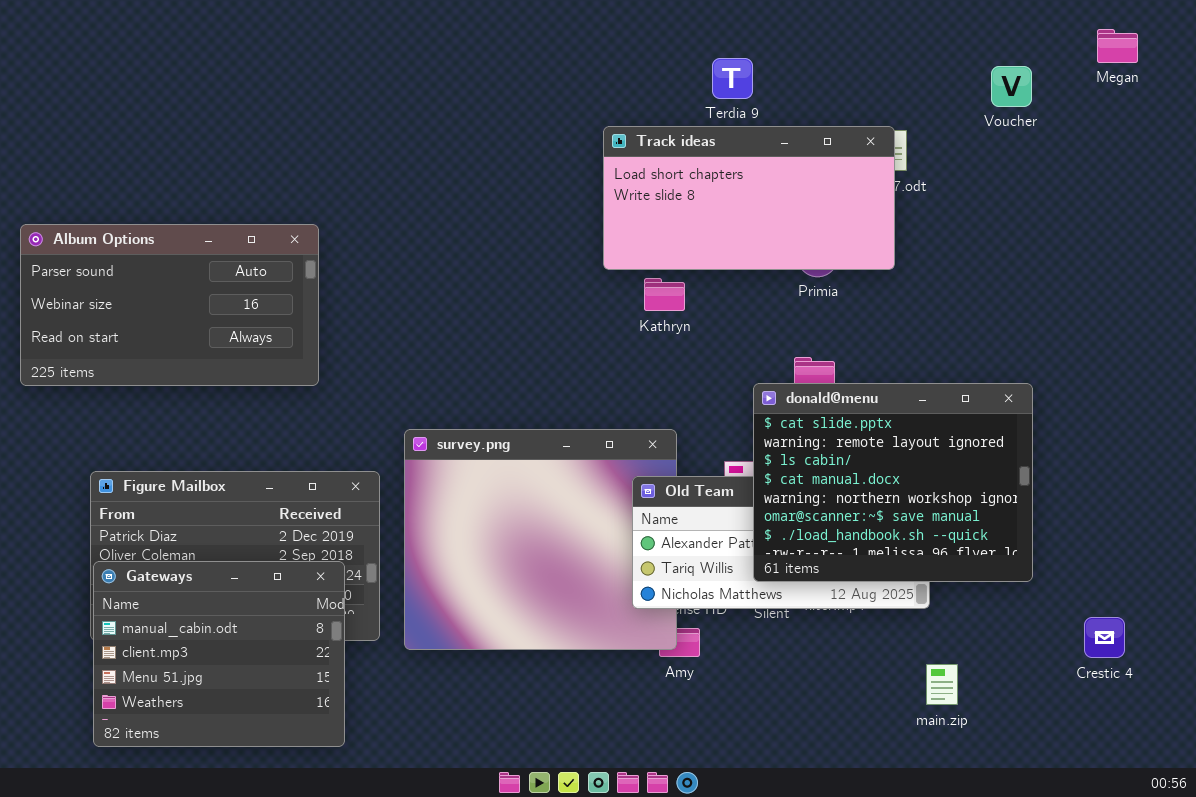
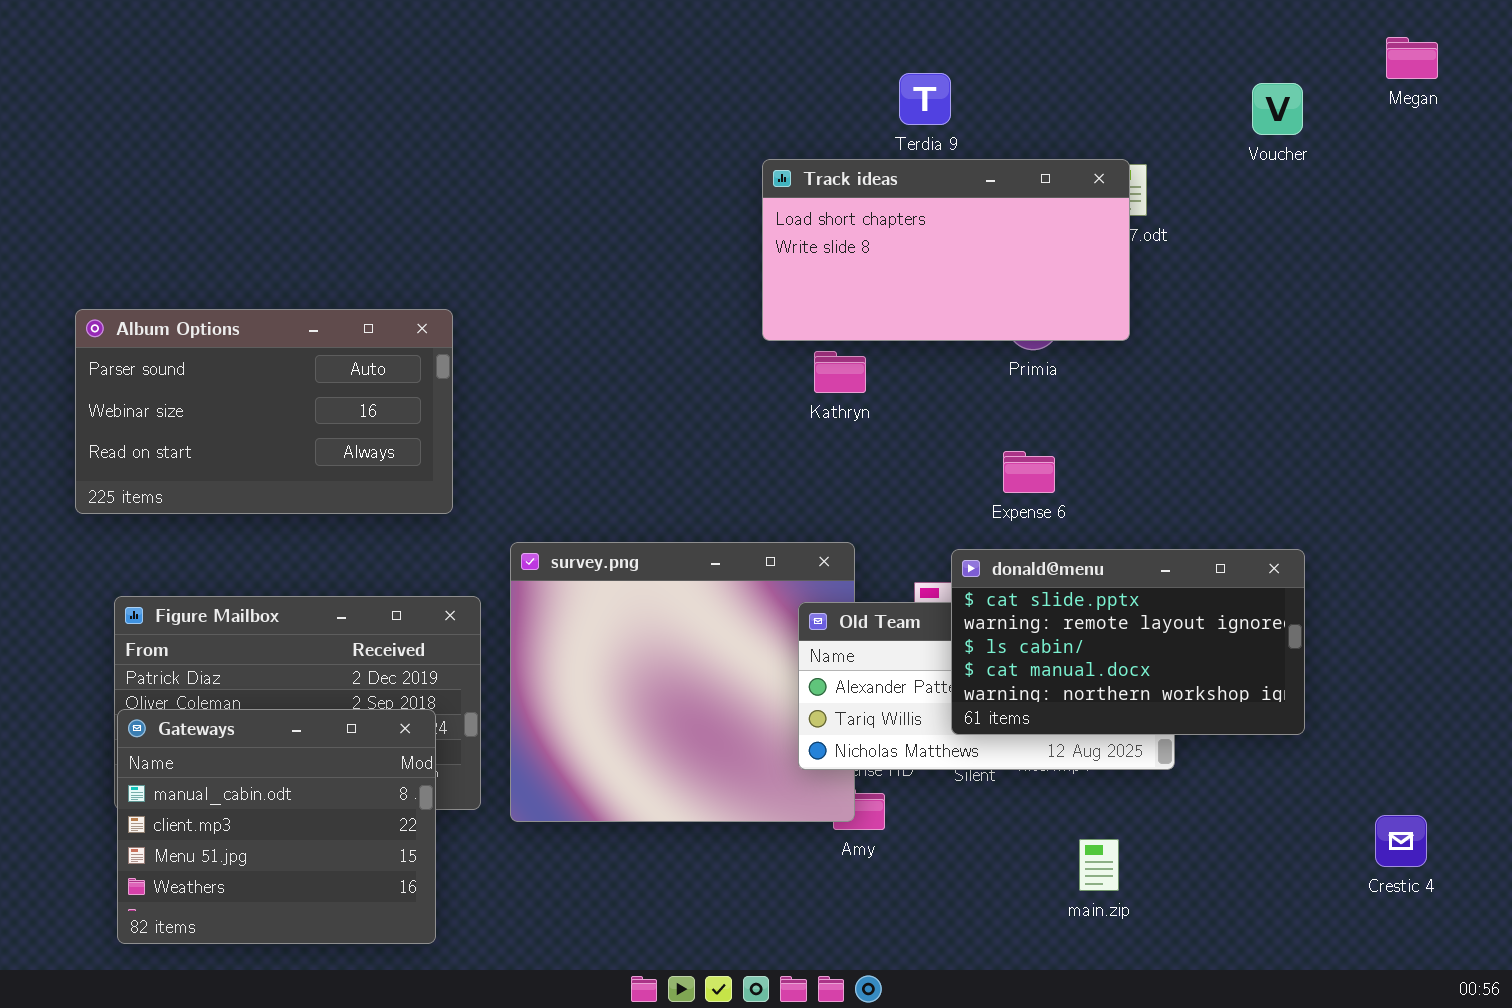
Album Options: [20,224,319,386] -> [75,309,453,514], moved
donald@menu: [753,383,1033,582] -> [951,549,1305,735], resized
Crestic 4: [1084,617,1125,658] -> [1375,815,1427,867], moved
main.zip: [926,664,958,705] -> [1079,839,1119,891], moved

